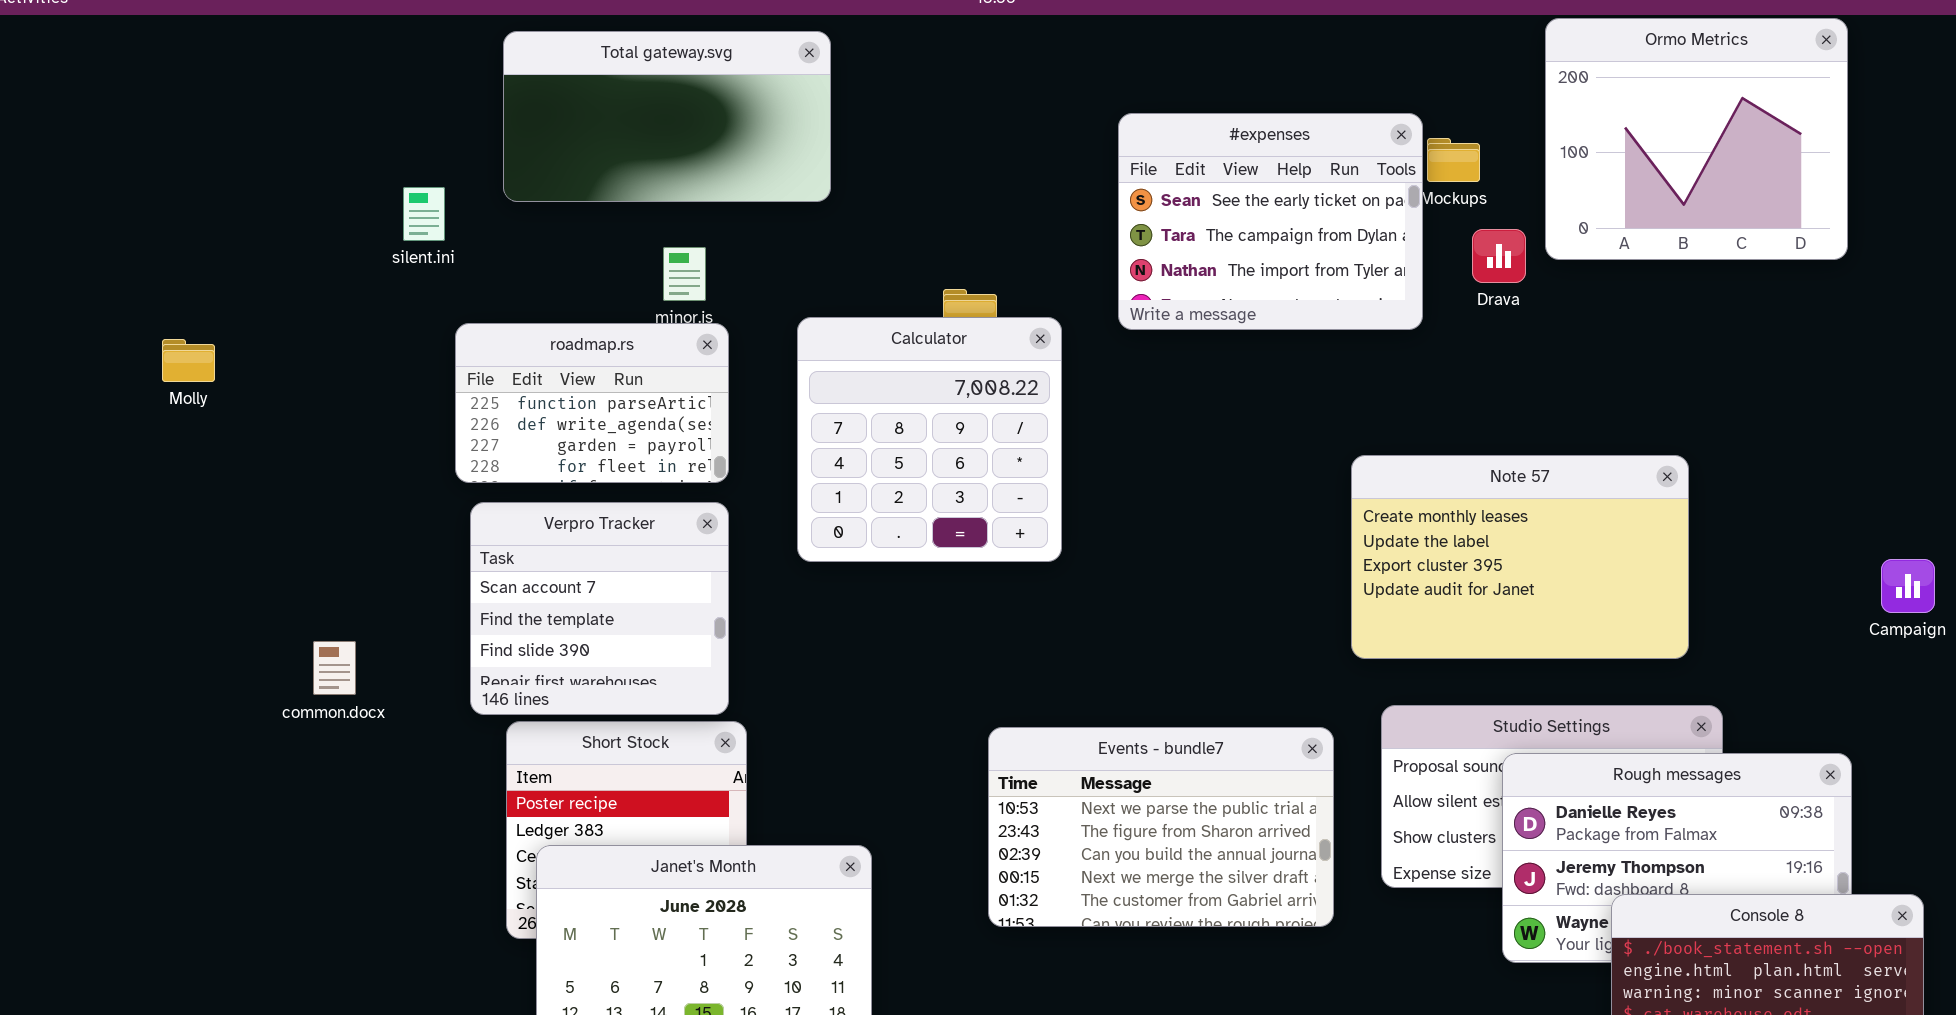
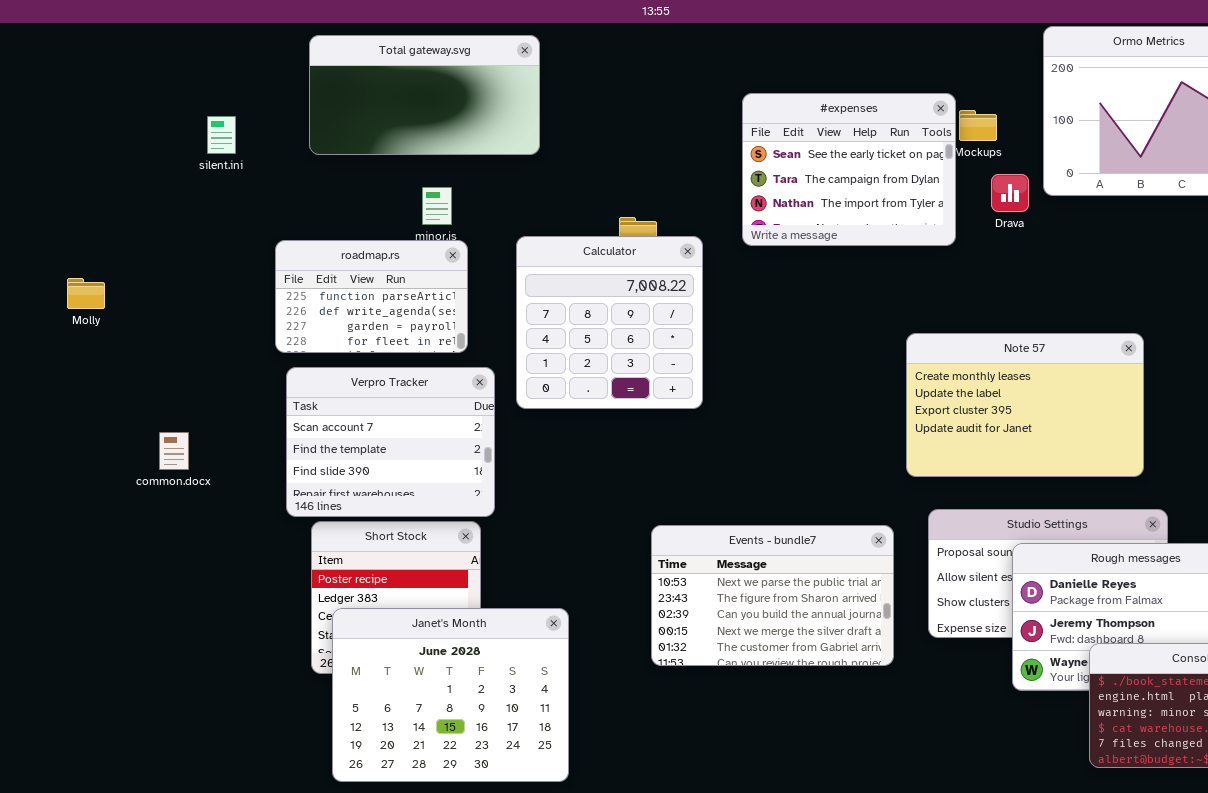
silent.ini: [403,187,445,241] -> [207,116,236,154], moved
Molly: [162,339,215,382] -> [67,278,105,309], moved
Verpro Tracker: [470,502,729,715] -> [286,367,495,517], resized
common.docx: [313,641,356,695] -> [159,432,189,470], moved

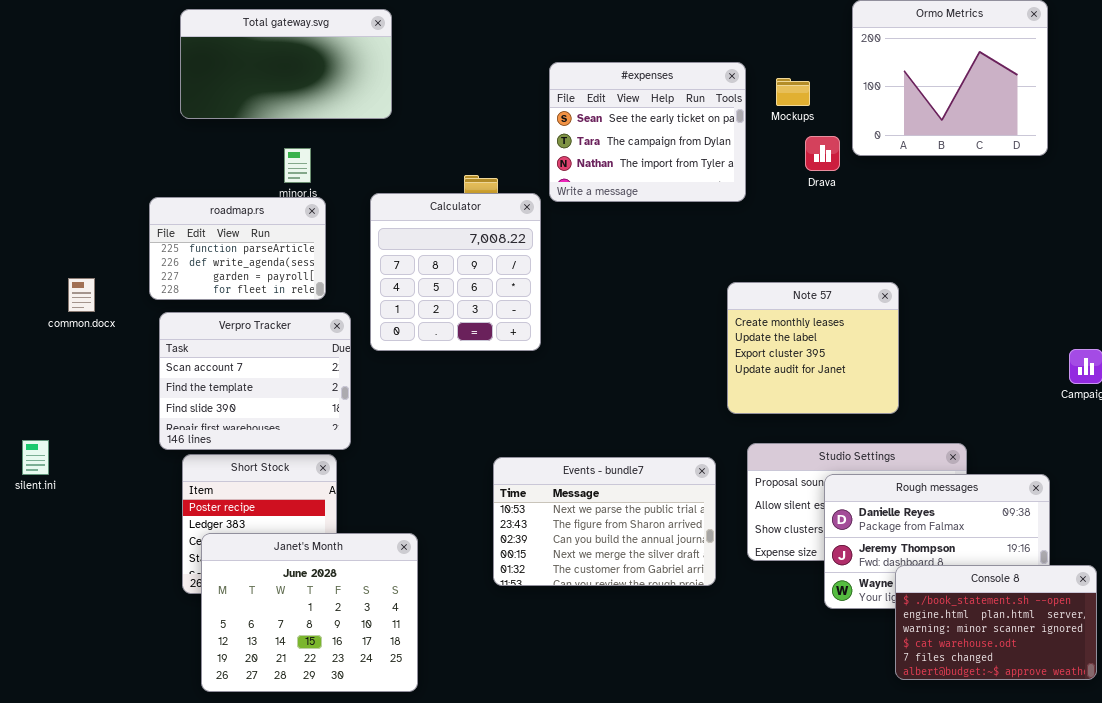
#expenses: [742,93,956,246] -> [549,62,746,202], moved
silent.ini: [207,116,236,154] -> [22,440,49,475], moved
Note 57: [906,333,1144,477] -> [727,282,899,414], resized
common.docx: [159,432,189,470] -> [68,278,95,312], moved

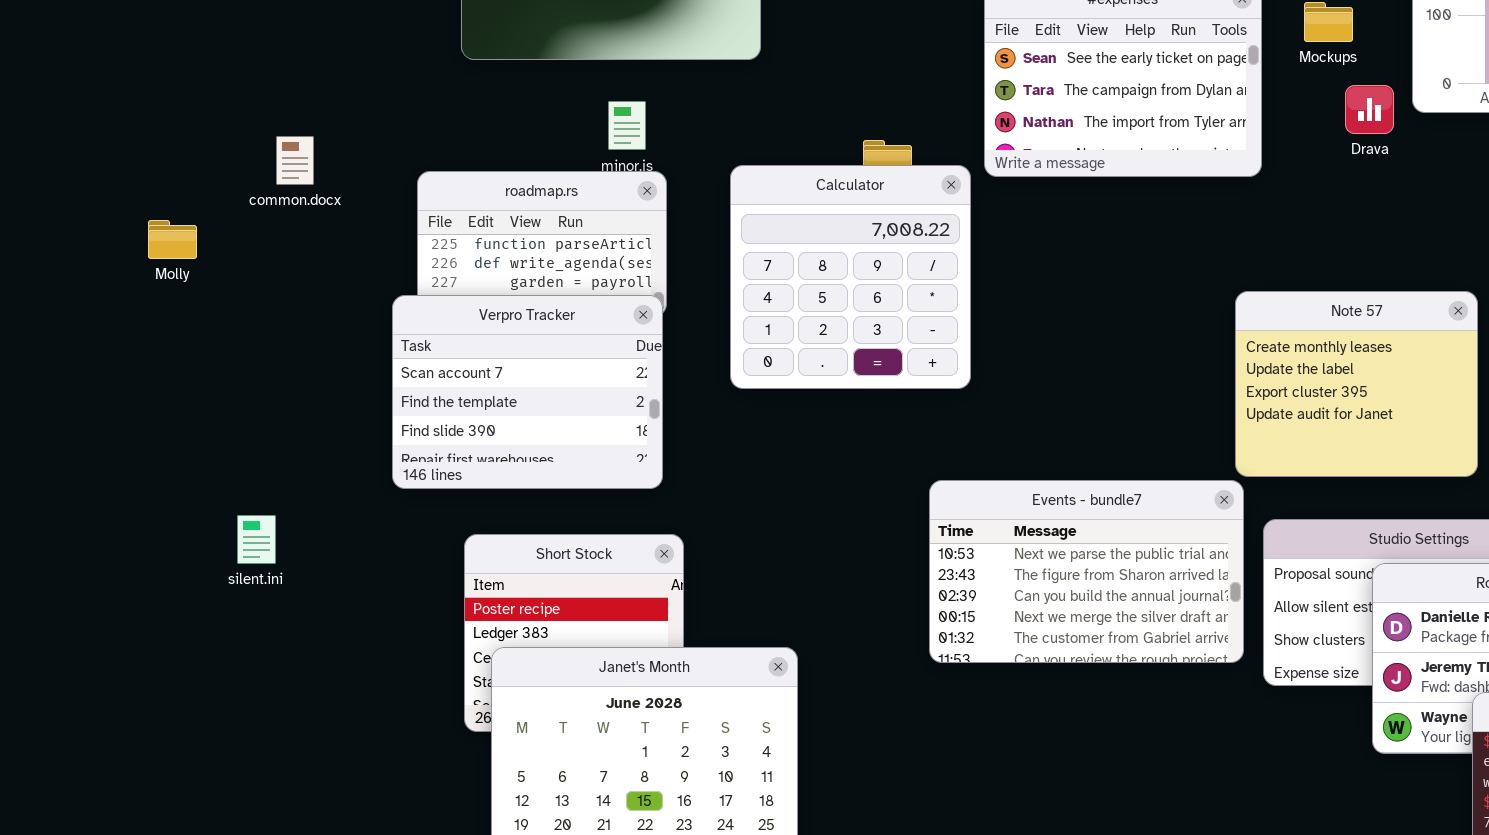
common.docx: [68,278,95,312] -> [276,136,314,185], moved
Verpro Tracker: [159,312,351,450] -> [392,295,663,489], moved
Events - bundle7: [493,457,716,586] -> [929,480,1244,663], moved

